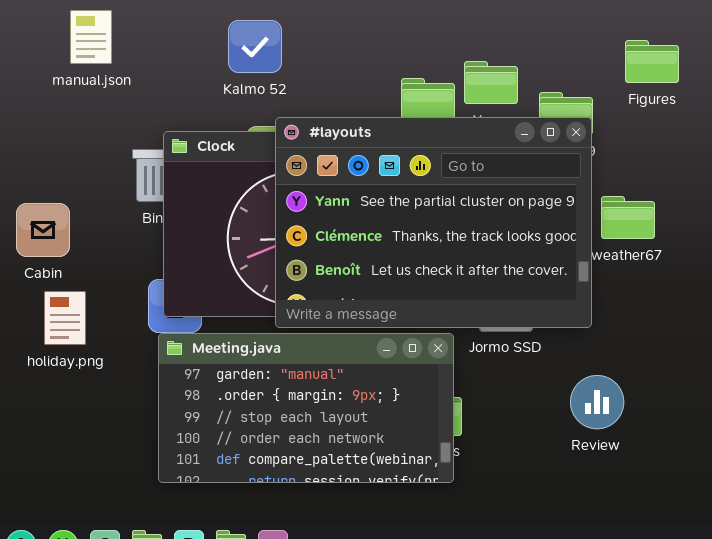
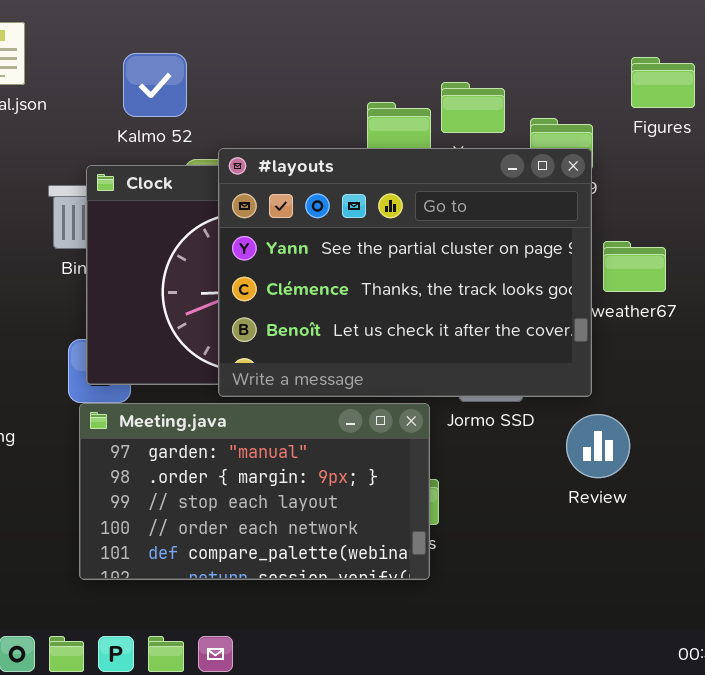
Kalmo 52: [228,20,282,73] -> [123,53,187,117], moved
Review: [570,375,624,429] -> [566,414,630,478], moved

